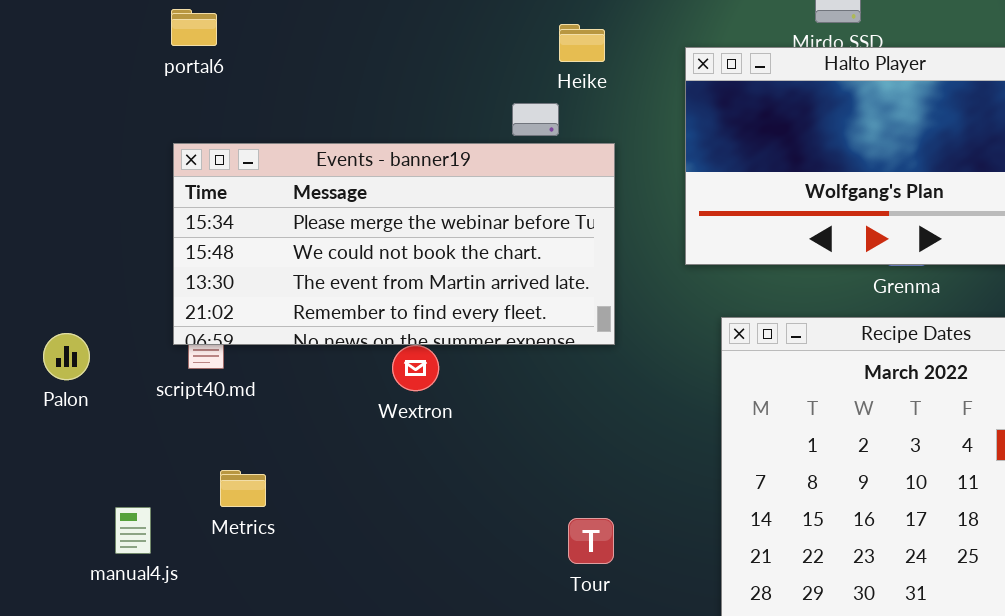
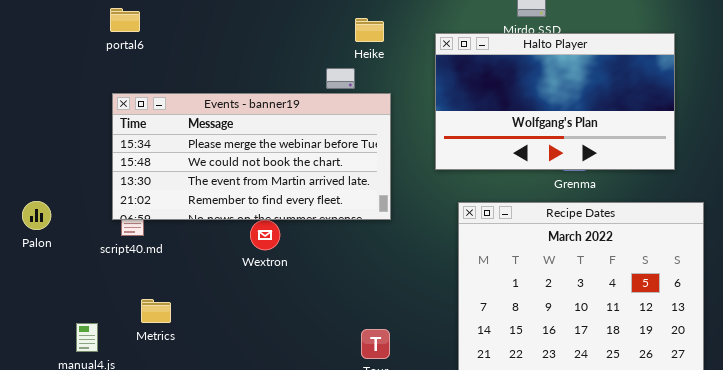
Palon: [43,333,90,380] -> [22,201,51,230], moved

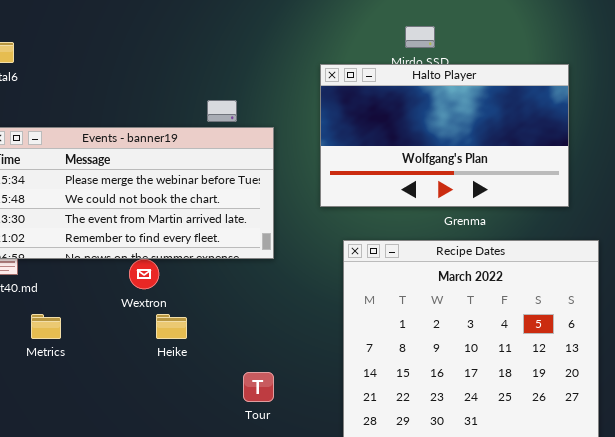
Heike: [355,18,384,42] -> [156,314,187,339], moved
Metrics: [141,299,171,323] -> [31,314,61,339], moved

